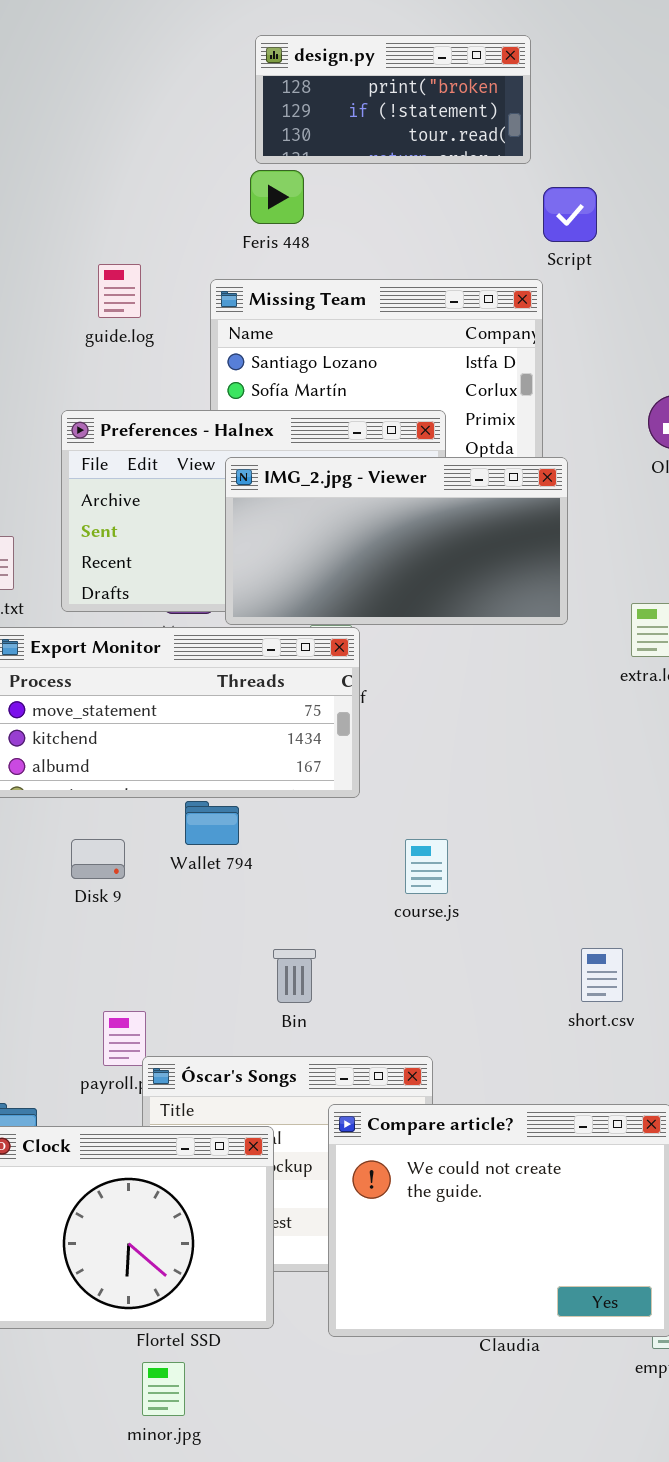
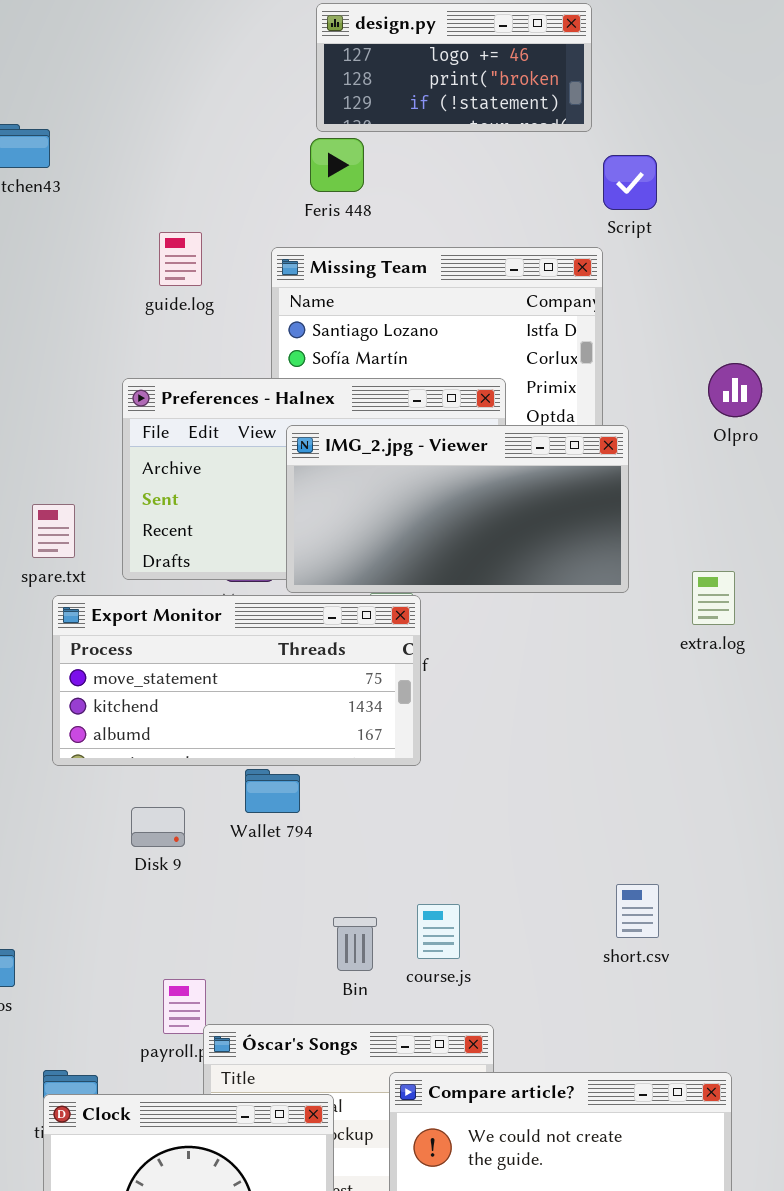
design.py: [255,35,531,164] -> [316,3,592,132], scrolled up 1 row
course.js: [405,839,448,894] -> [417,904,460,959], moved
short.csv: [581,948,623,1002] -> [616,884,659,938], moved

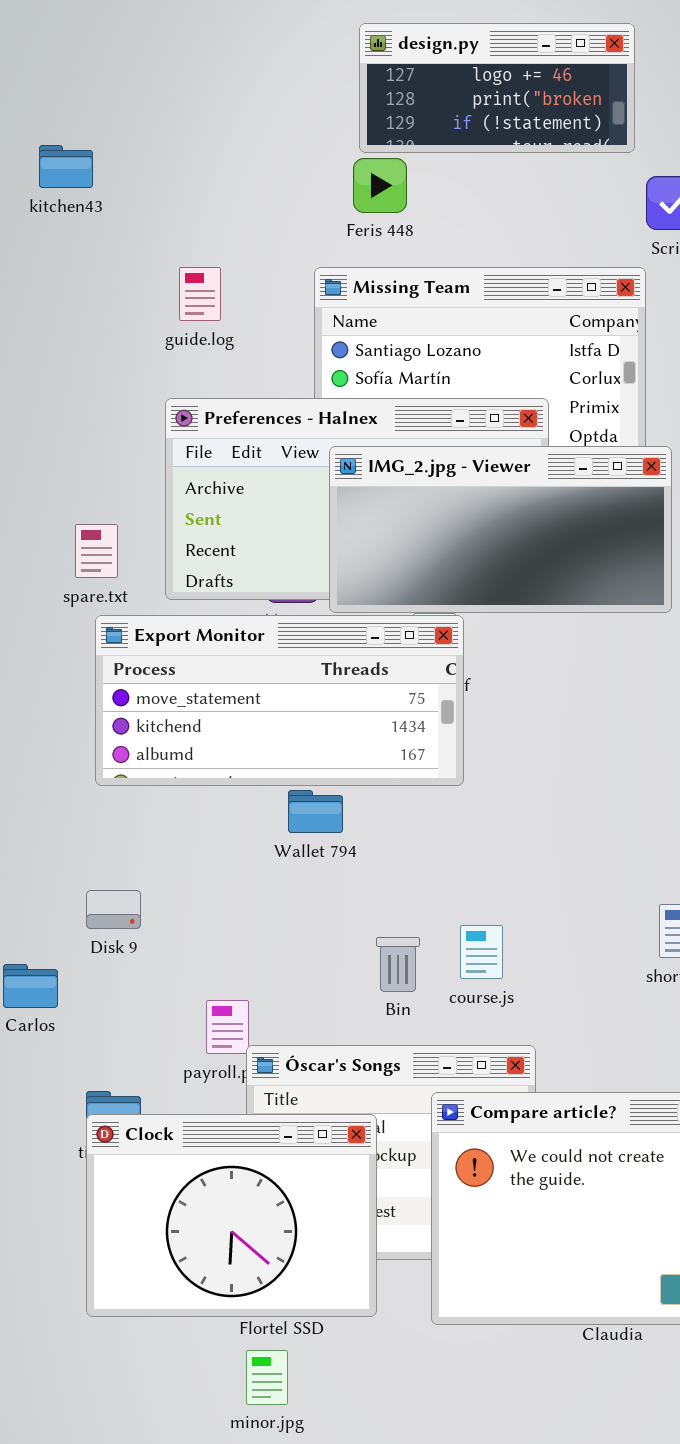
guide.log: [159,232,202,286] -> [179,267,221,321], moved
Disk 9: [131,807,185,847] -> [86,890,141,929], moved

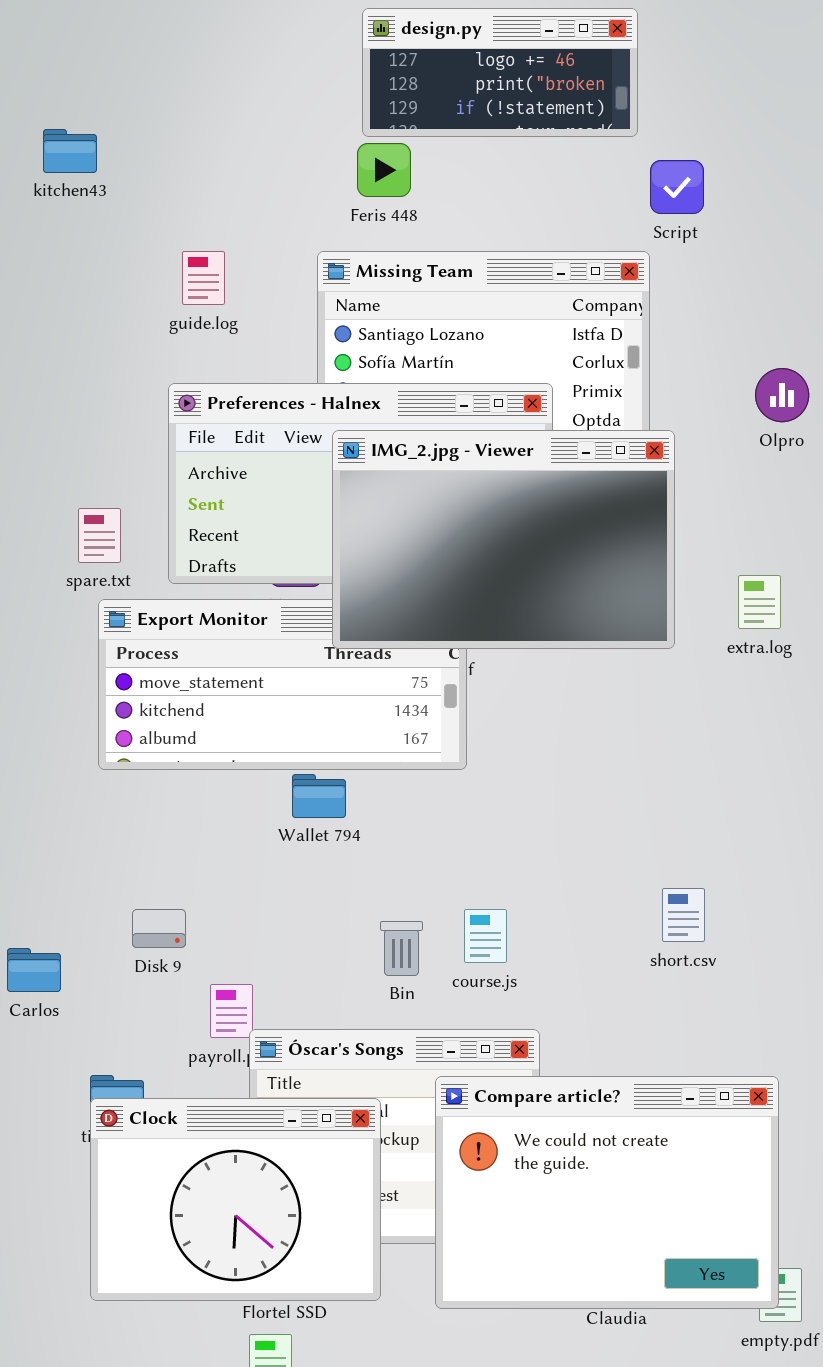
IMG_2.jpg - Viewer: [329,446,672,613] -> [332,430,675,649], resized
Disk 9: [86,890,141,929] -> [132,909,186,948], moved

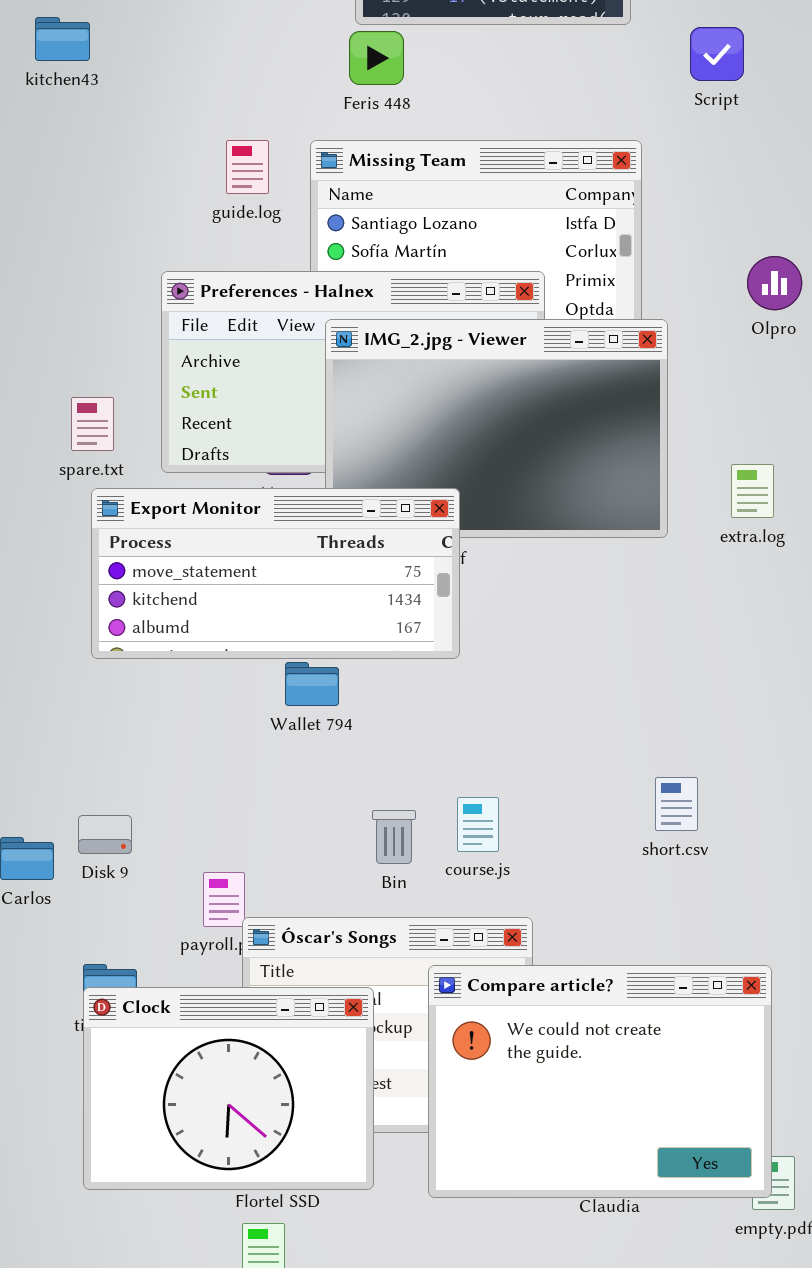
Script: [650,160,704,214] -> [690,27,744,81], moved
guide.log: [182,251,225,305] -> [226,140,269,194], moved
Export Monitor: [98,599,467,770] -> [91,488,460,659], raised
Disk 9: [132,909,186,948] -> [78,815,132,854], moved

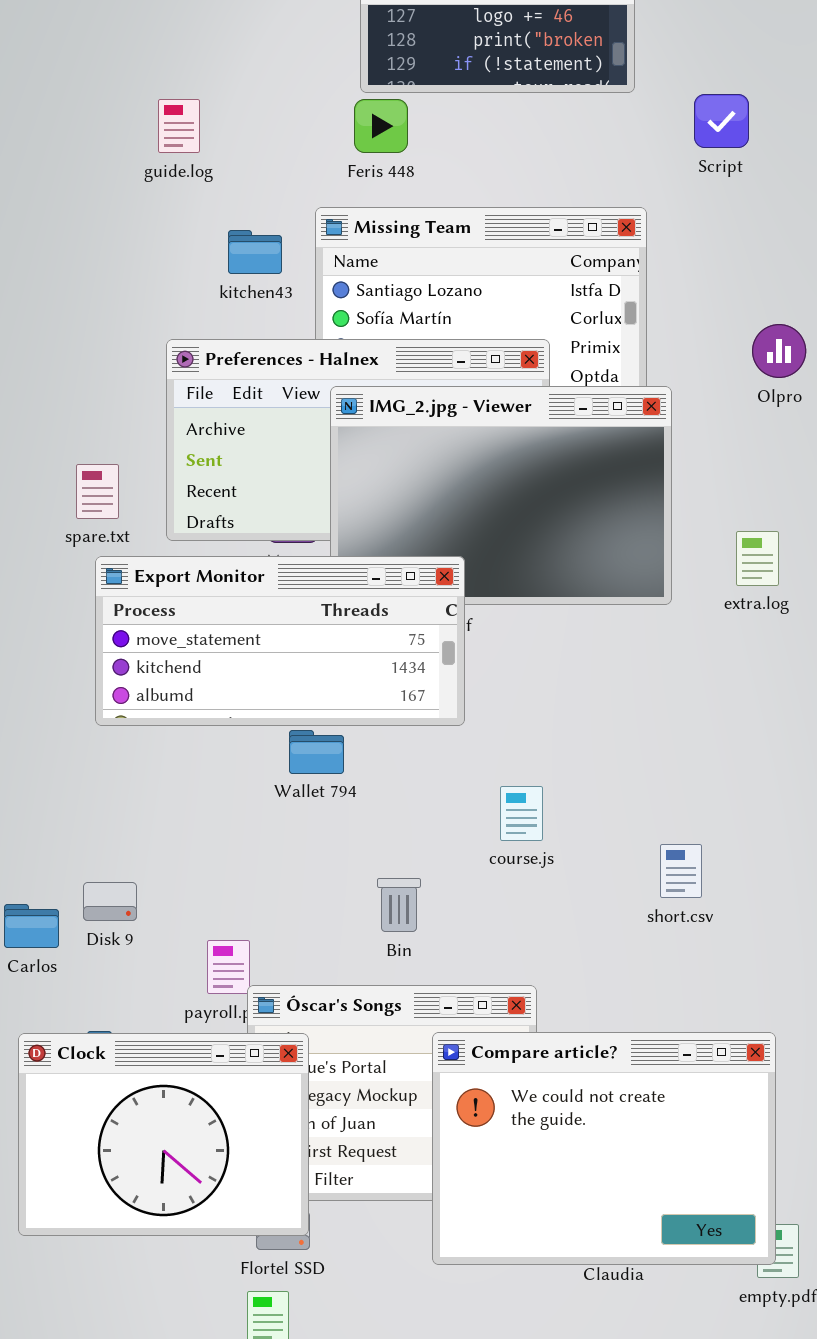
kitchen43: [35,17,90,61] -> [228,230,282,274], moved
guide.log: [226,140,269,194] -> [158,99,200,153], moved
course.js: [457,797,499,852] -> [500,786,543,841], moved
Clock: [83,987,374,1190] -> [18,1033,309,1236], moved

